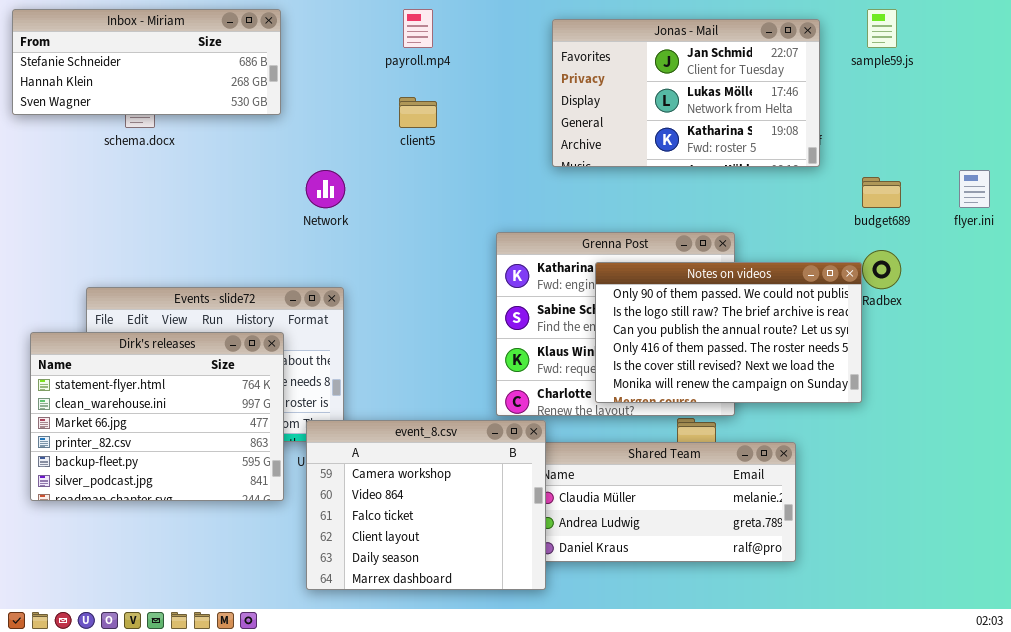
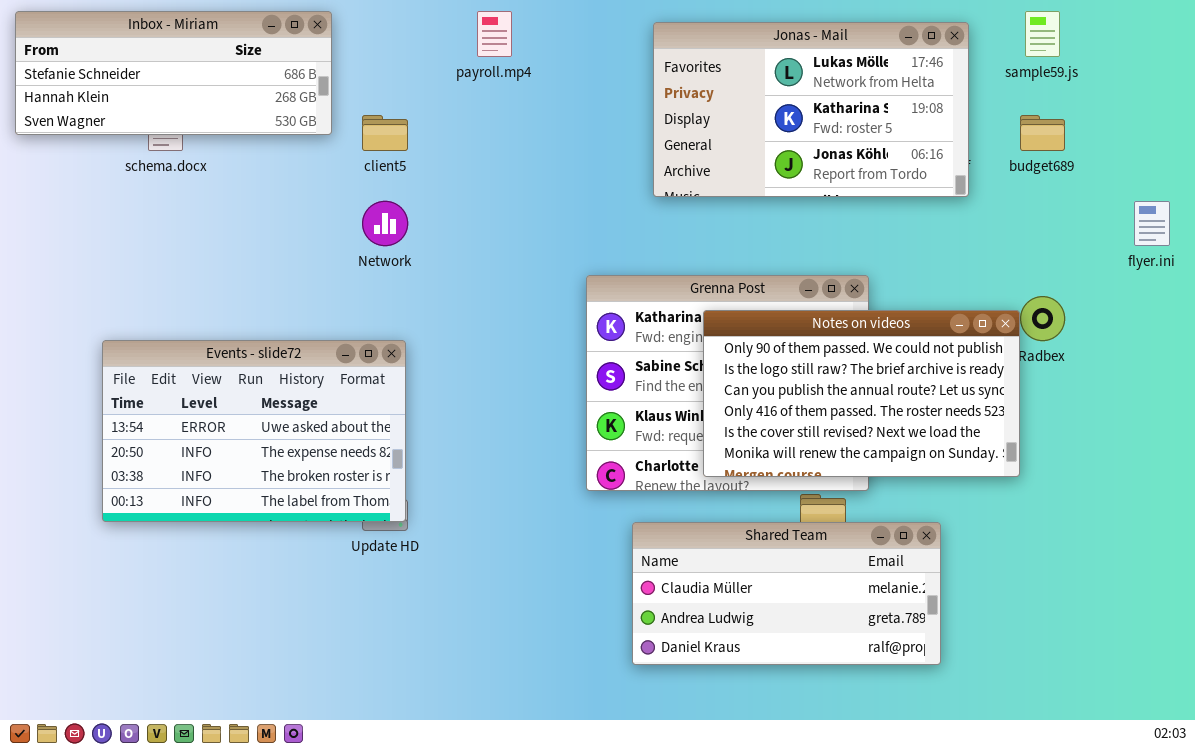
Jonas - Mail: [552,19,820,167] -> [653,22,969,197], scrolled down 1 row
client5: [399,97,437,128] -> [362,115,408,151], moved
budget689: [862,177,901,208] -> [1020,115,1065,151], moved
Dirk's releases: [30,332,284,501] -> none, closed
event_8.csv: [306,420,546,590] -> none, closed

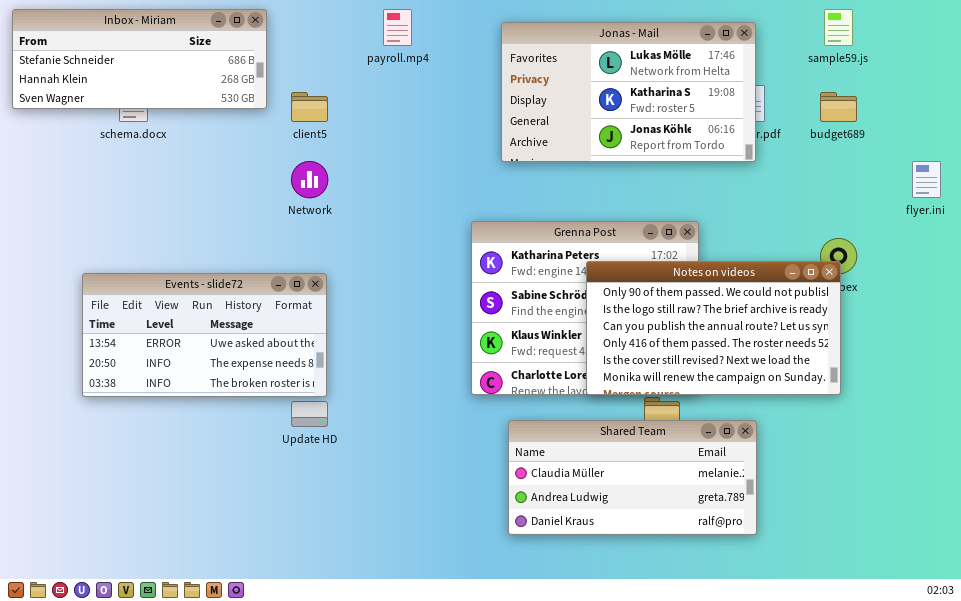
Jonas - Mail: [653,22,969,197] -> [501,22,756,162], moved
Notes on videos: [703,310,1020,477] -> [586,261,841,395], moved
Events - slide72: [102,340,406,522] -> [82,273,327,397], resized

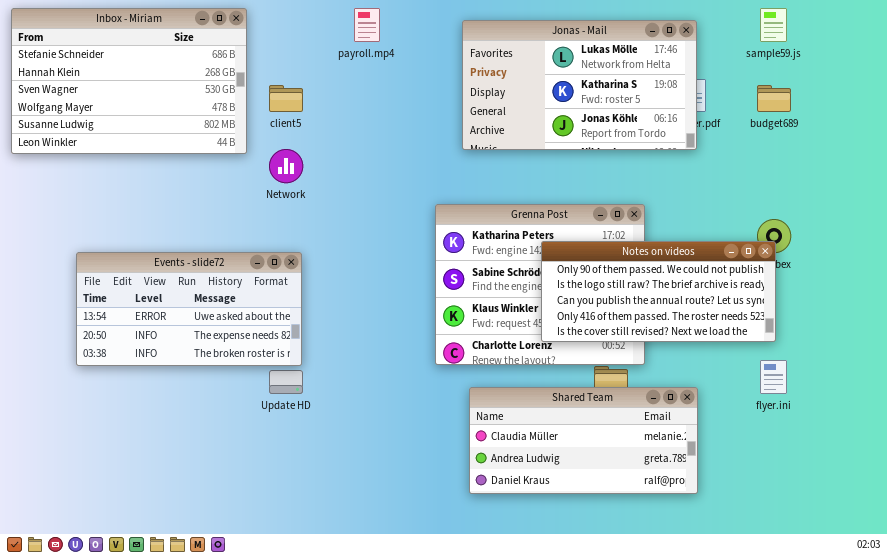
Inbox - Miriam: [12,9,267,109] -> [11,8,247,154], resized
flyer.ini: [912,161,941,198] -> [760,360,787,394], moved
Notes on videos: [586,261,841,395] -> [541,241,776,342], resized

